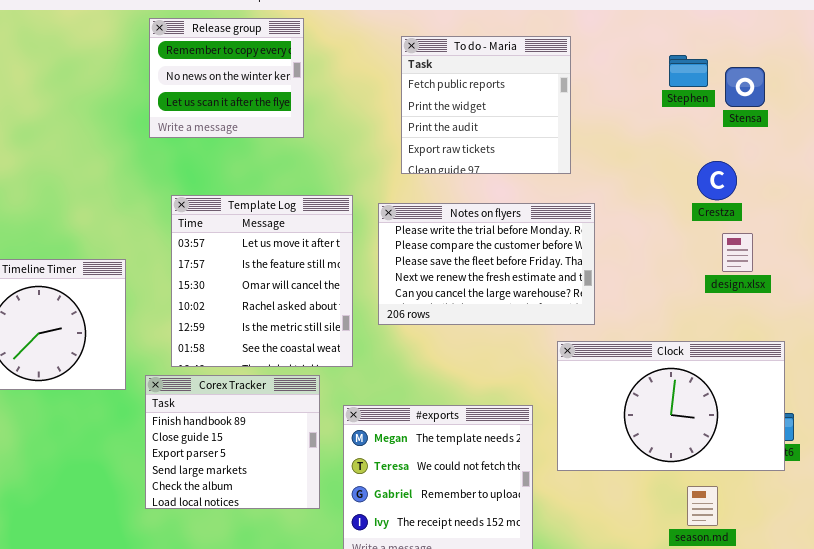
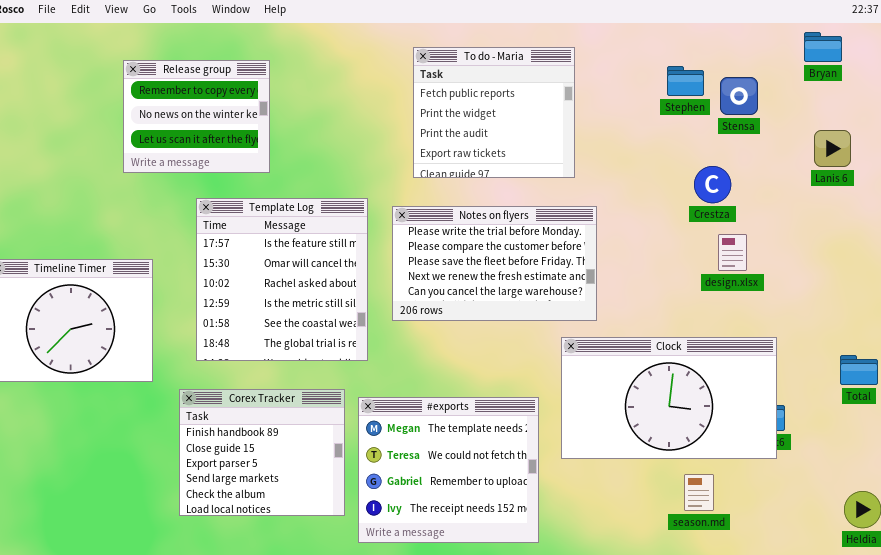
Release group: [149,18,304,138] -> [123,60,270,173], moved
Template Log: [171,195,353,367] -> [196,198,368,361], scrolled down 1 row
Corex Tracker: [145,375,320,509] -> [179,389,345,516], moved

